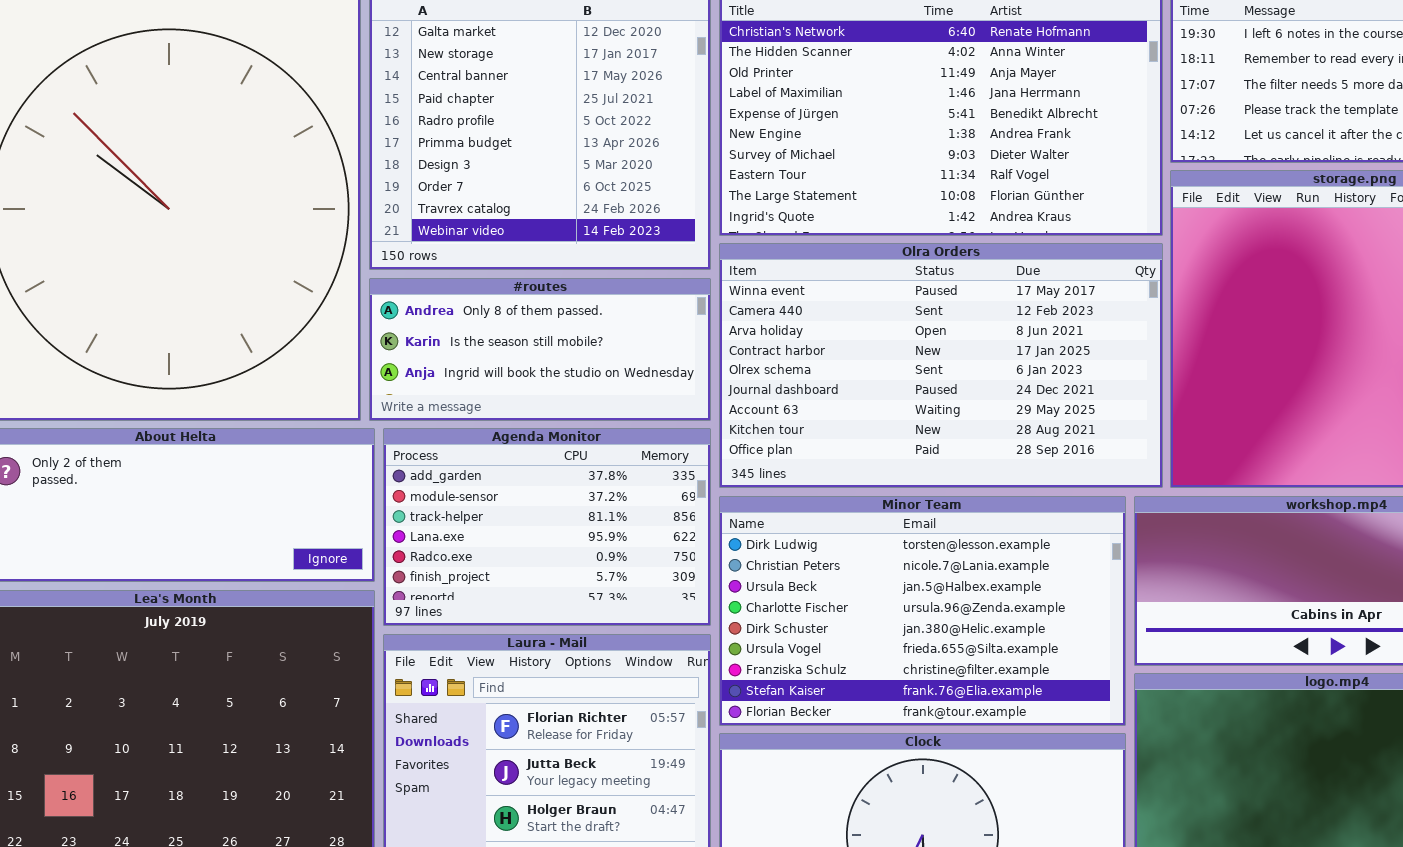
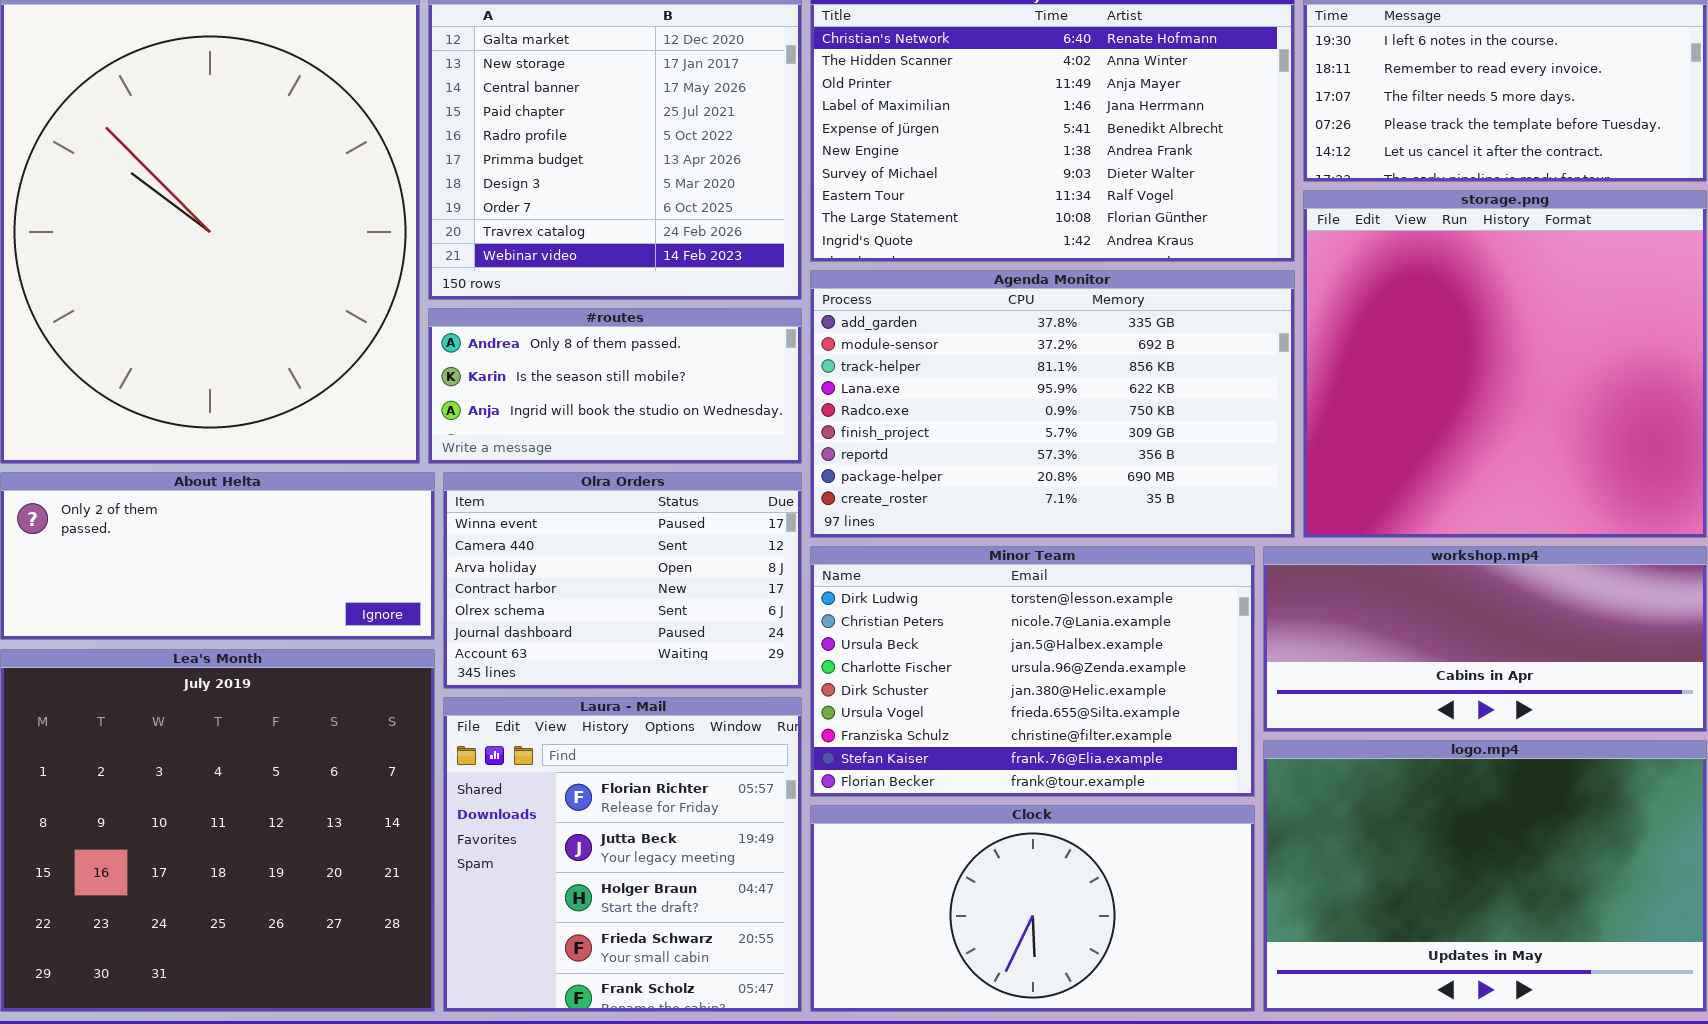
Olra Orders: [719,243,1163,488] -> [443,472,802,689], moved, resized
Agenda Monitor: [383,428,711,626] -> [810,270,1295,538], moved, resized

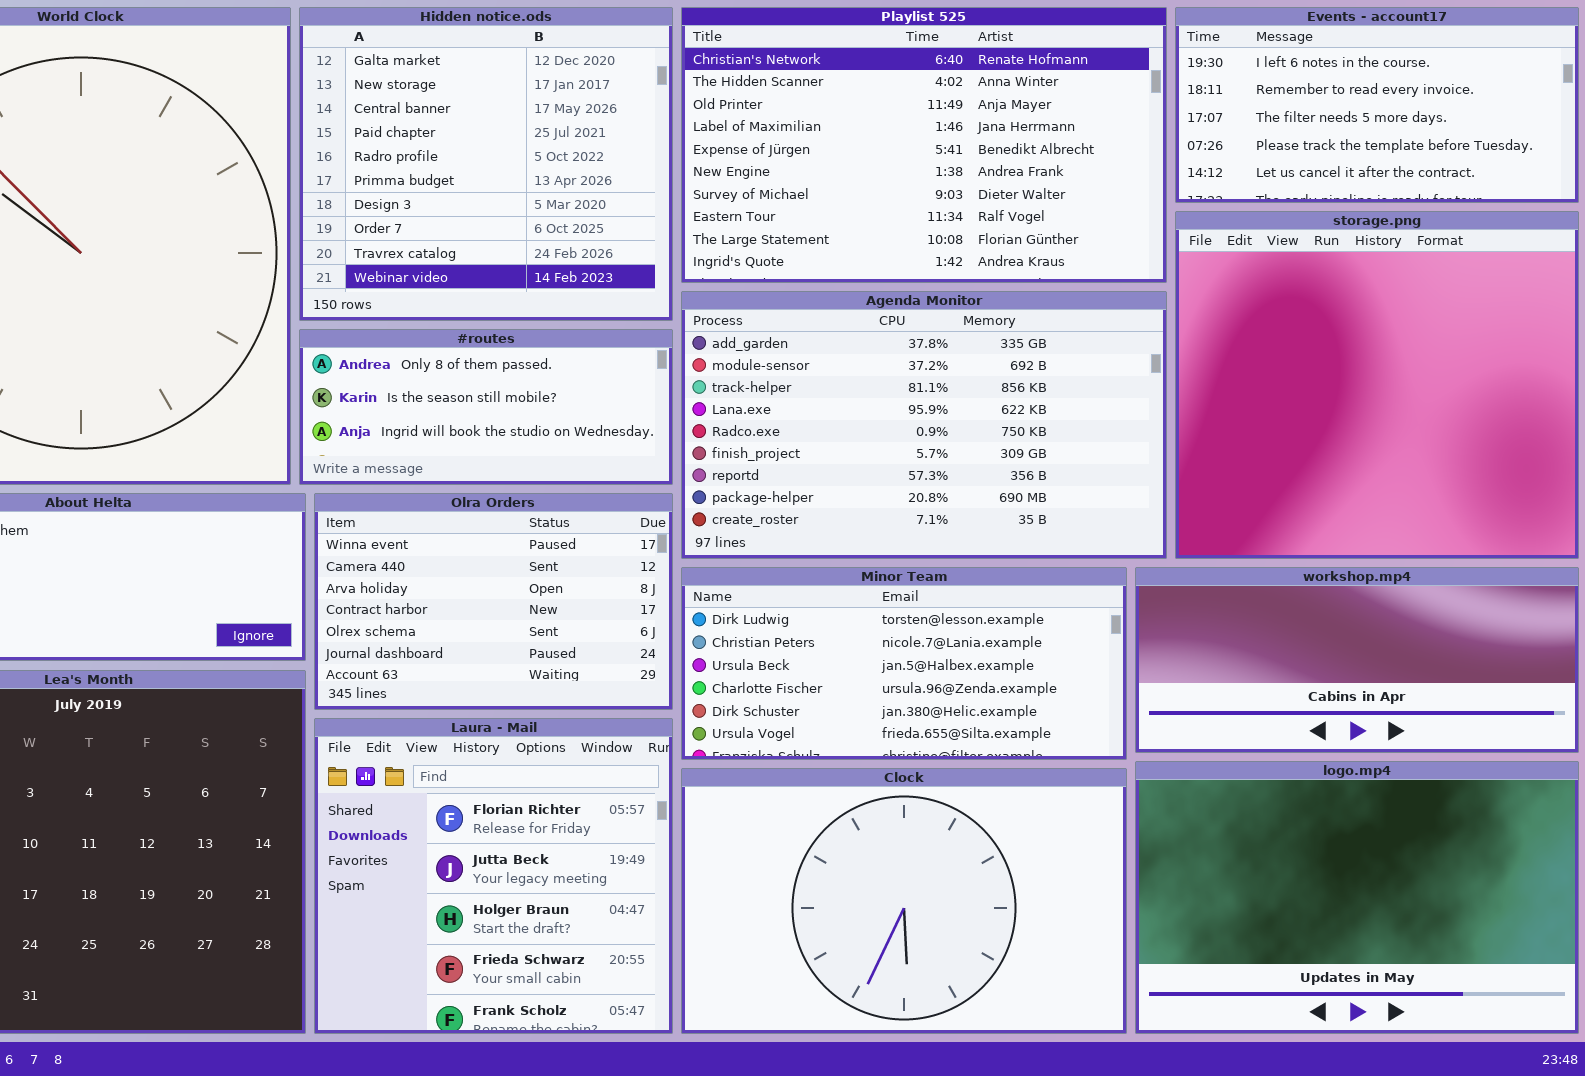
Minor Team: [810,546,1255,797] -> [681,567,1127,760], resized
Clock: [810,805,1255,1012] -> [681,768,1127,1034], resized

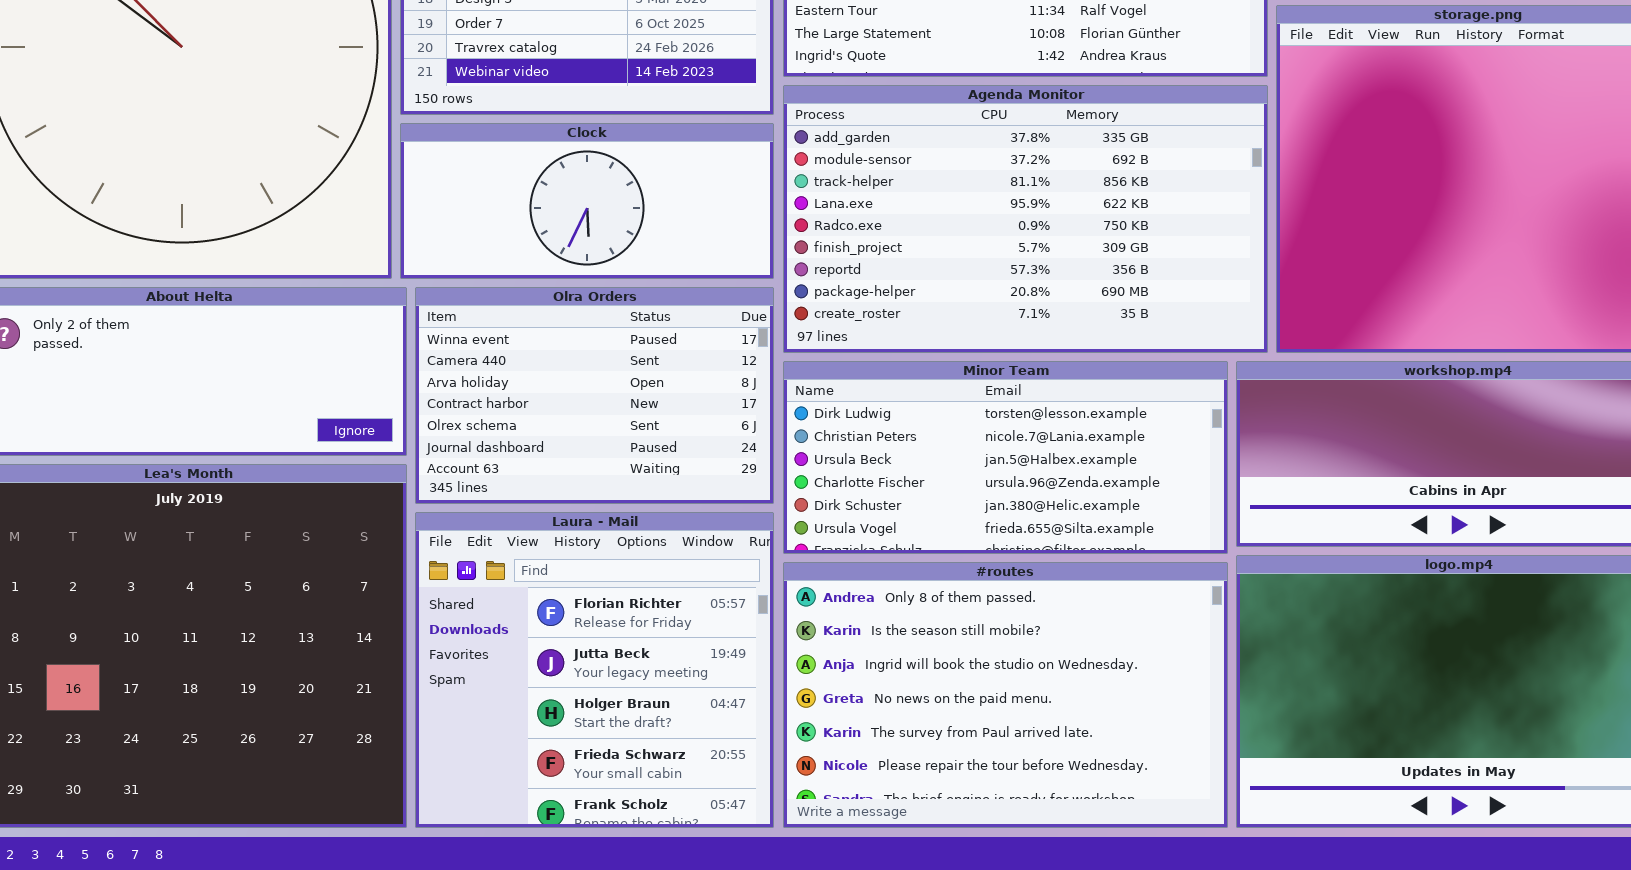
#routes: [299,329,673,485] -> [783,562,1228,828], moved, resized
Clock: [681,768,1127,1034] -> [400,123,774,279], moved, resized

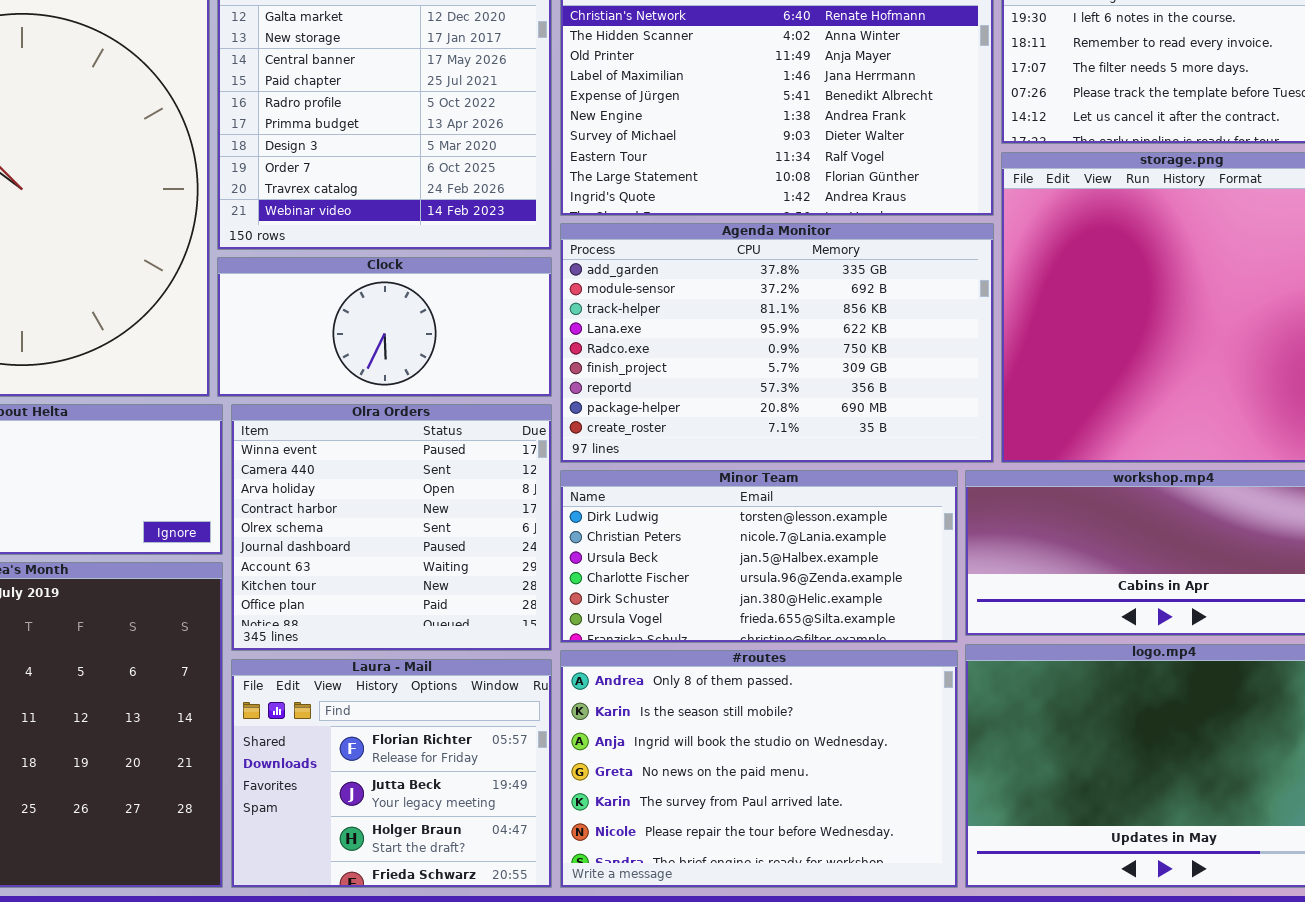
Olra Orders: [415,287,774,504] -> [231,404,552,651], resized
Laura - Mail: [415,512,774,828] -> [231,659,552,888], resized

